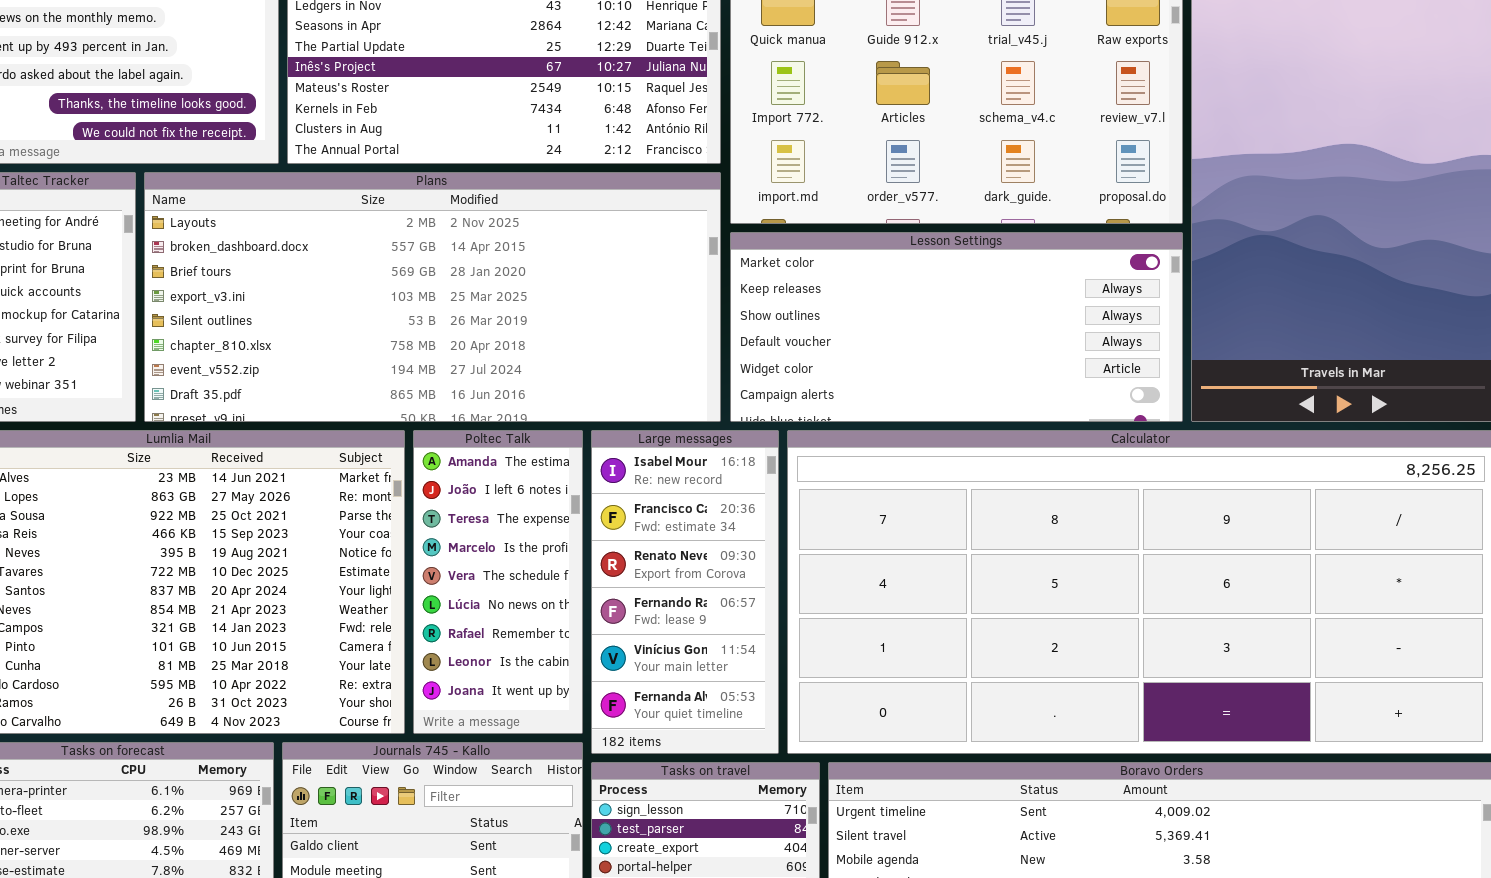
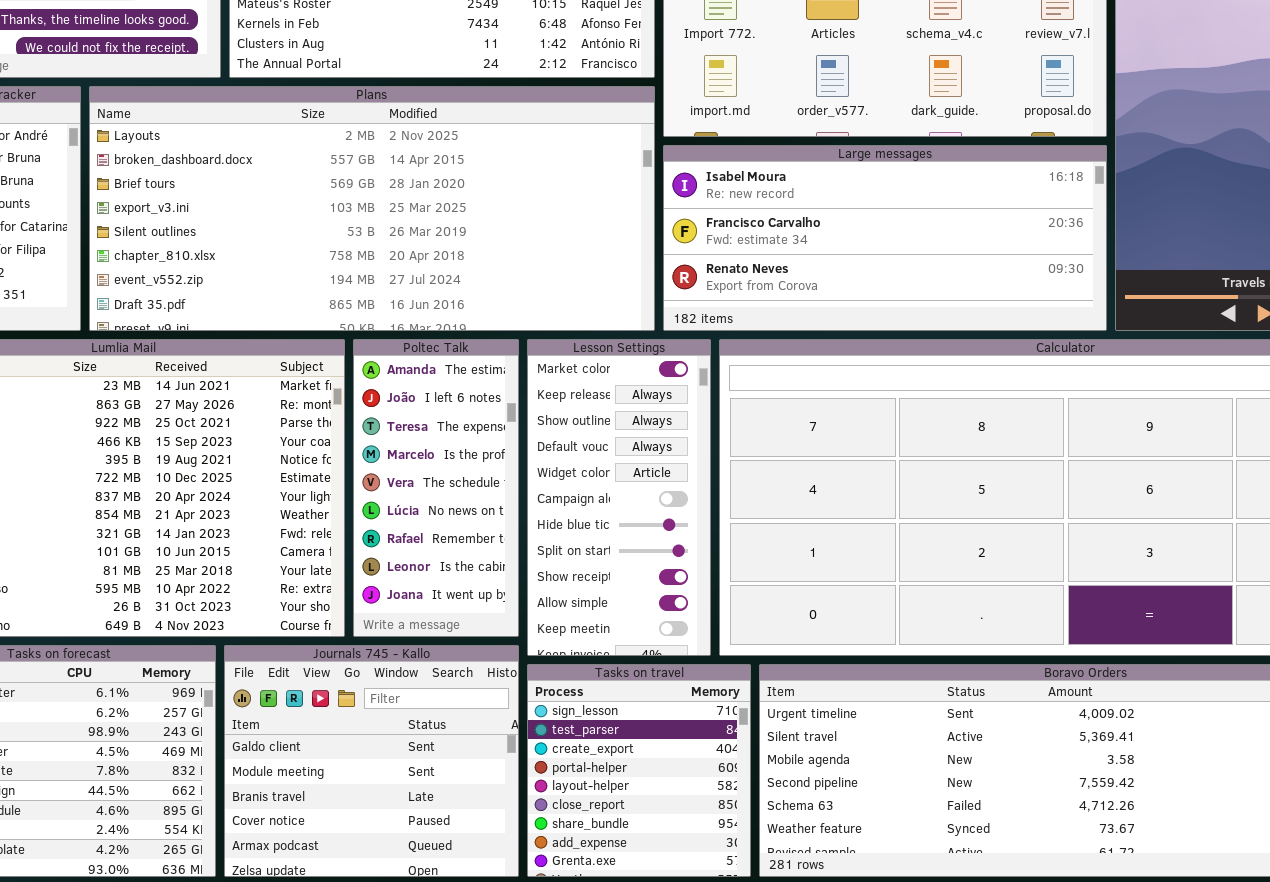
Lesson Settings: [730,232,1183,422] -> [527,339,711,656], moved, resized
Large messages: [591,430,779,754] -> [663,145,1107,331], moved, resized

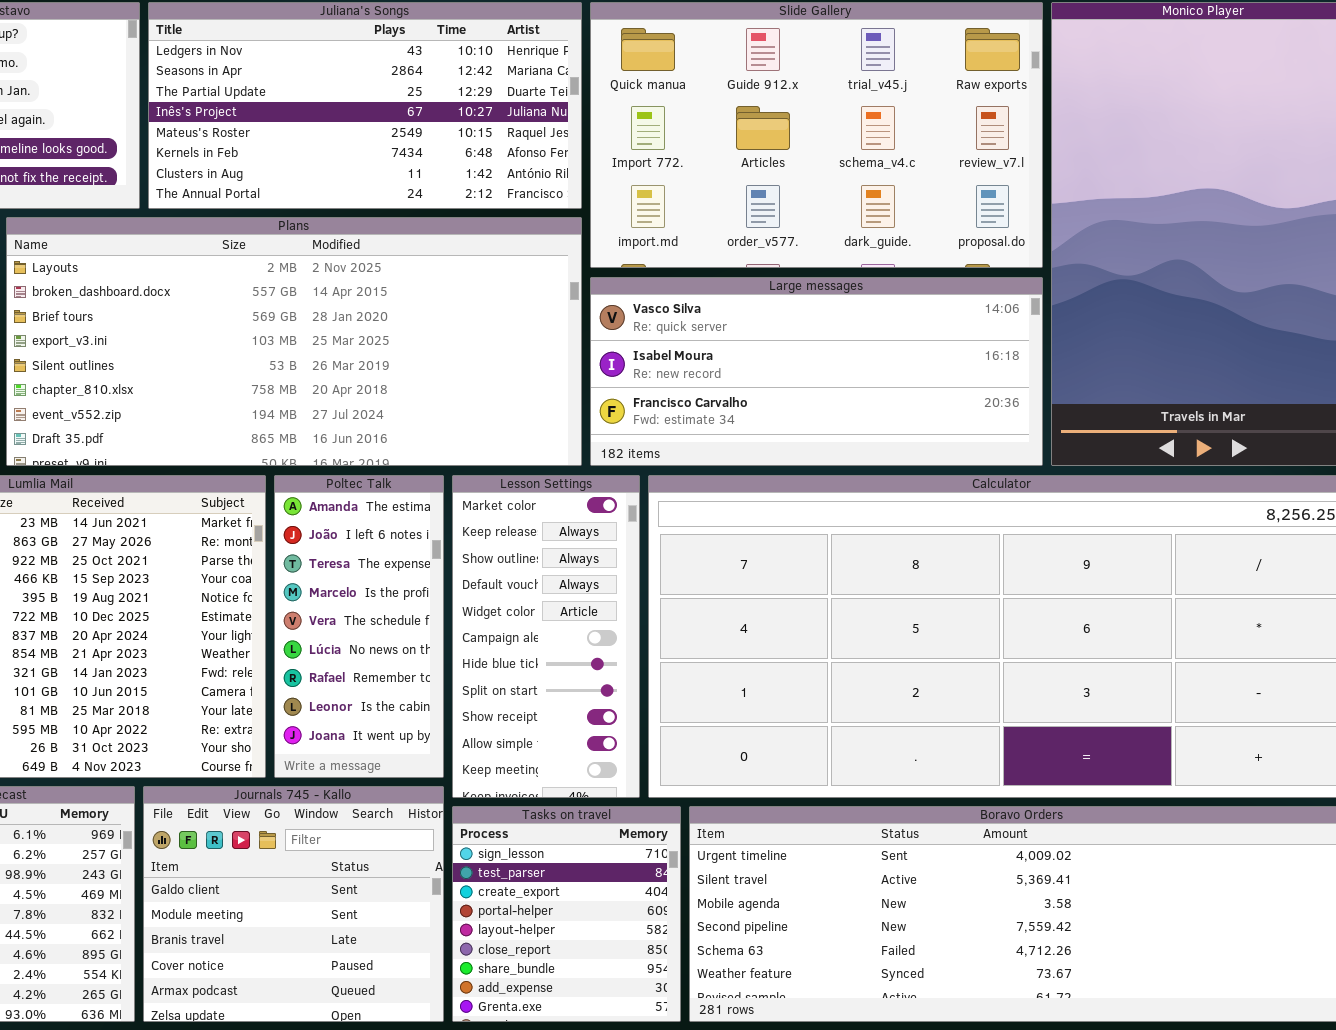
Large messages: [663,145,1107,331] -> [590,277,1043,466], scrolled up 1 row

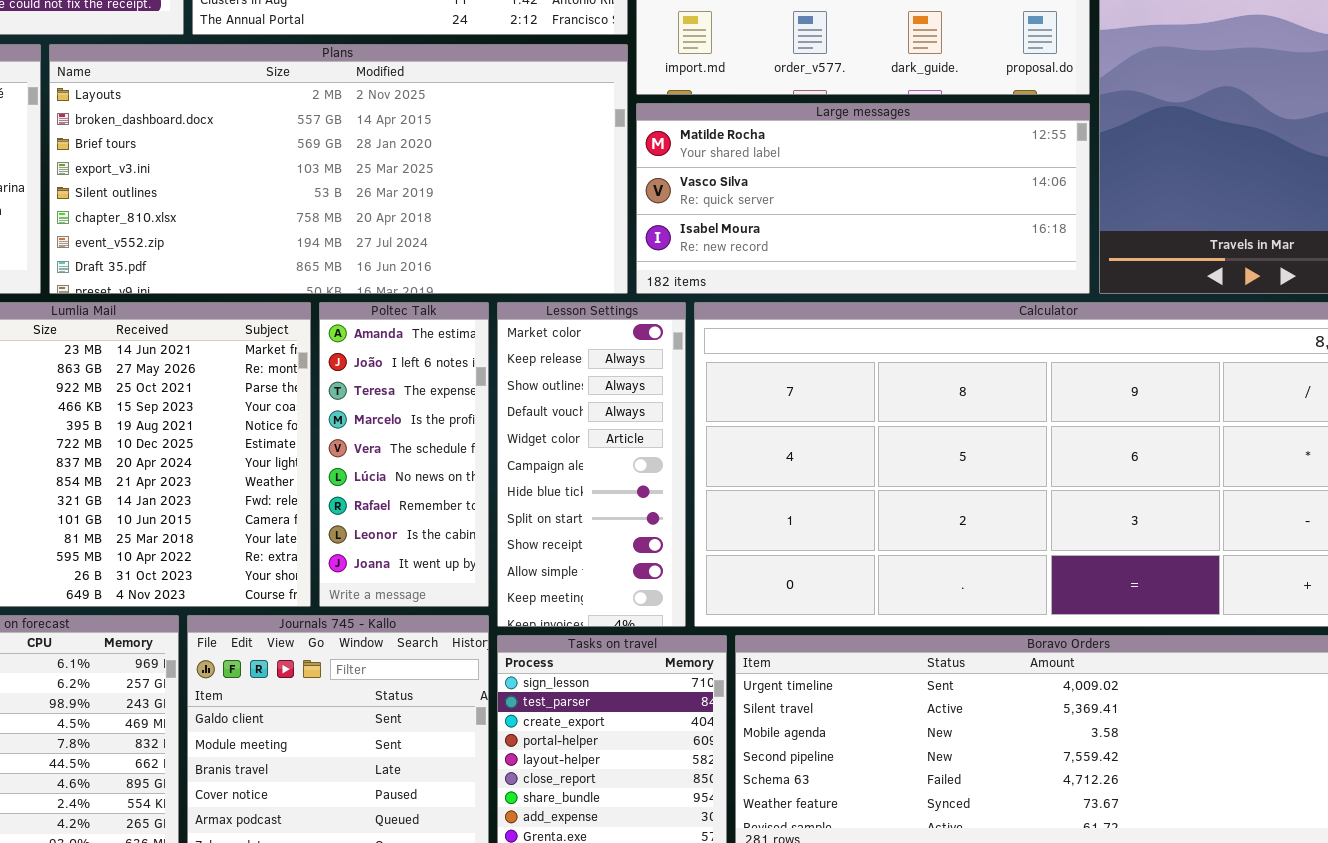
Large messages: [590,277,1043,466] -> [636,103,1090,294], scrolled up 1 row

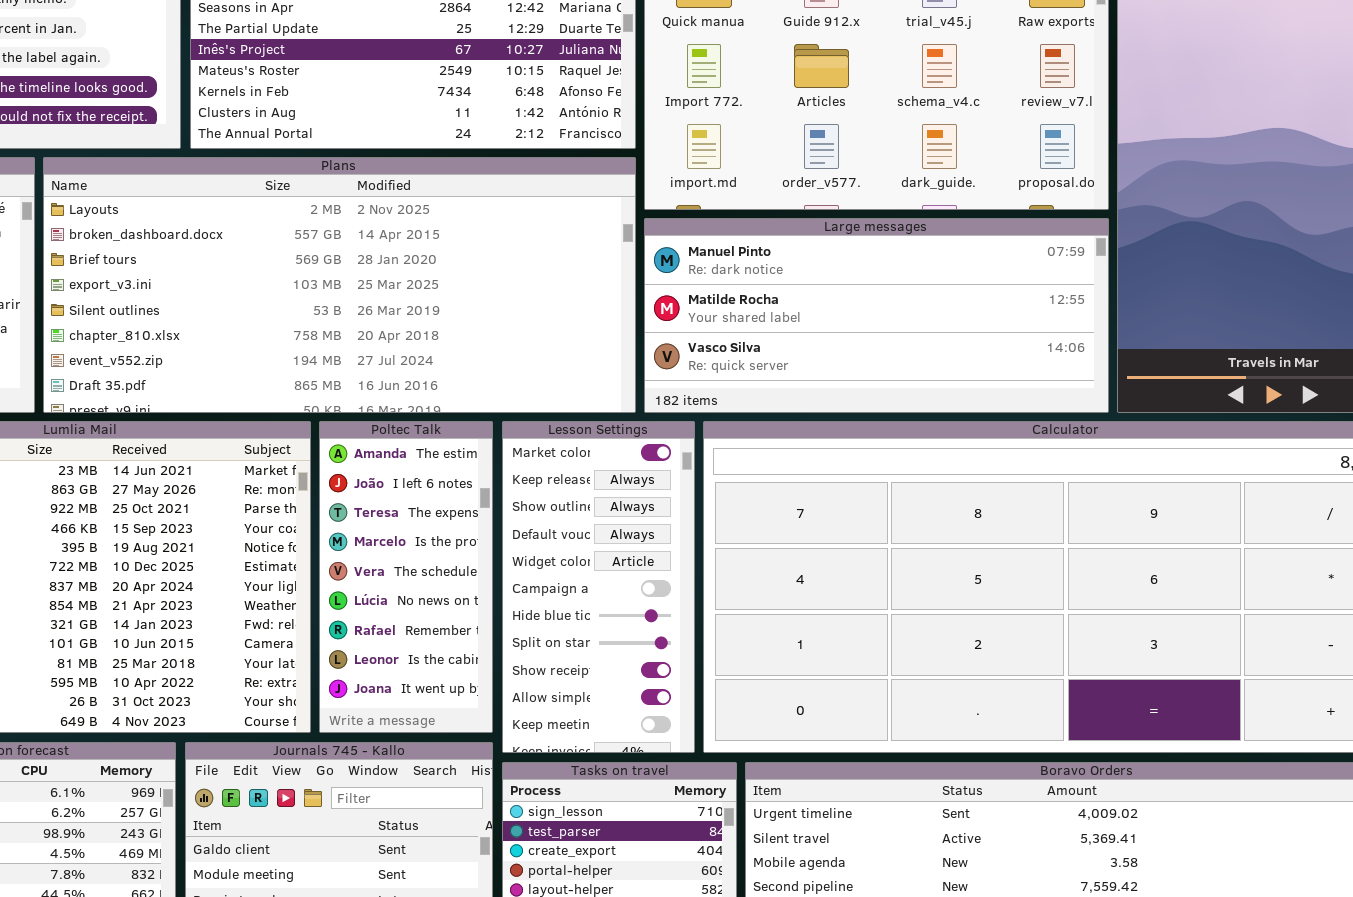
Large messages: [636,103,1090,294] -> [644,218,1109,413], scrolled up 1 row

